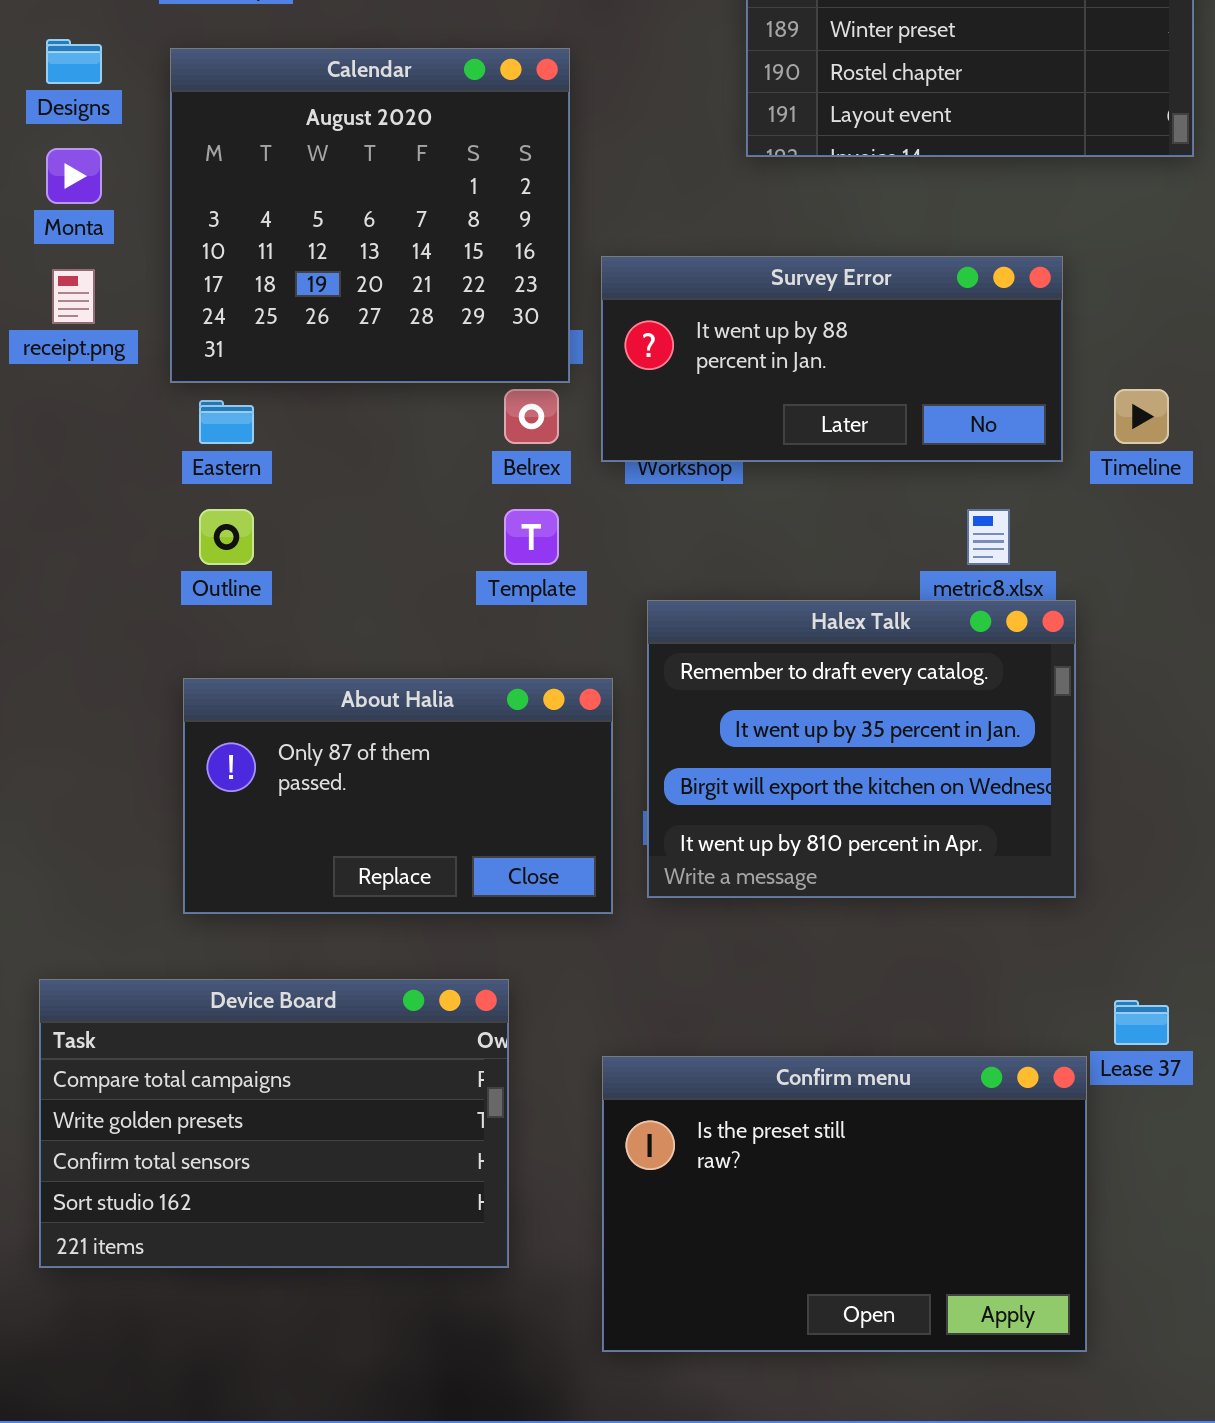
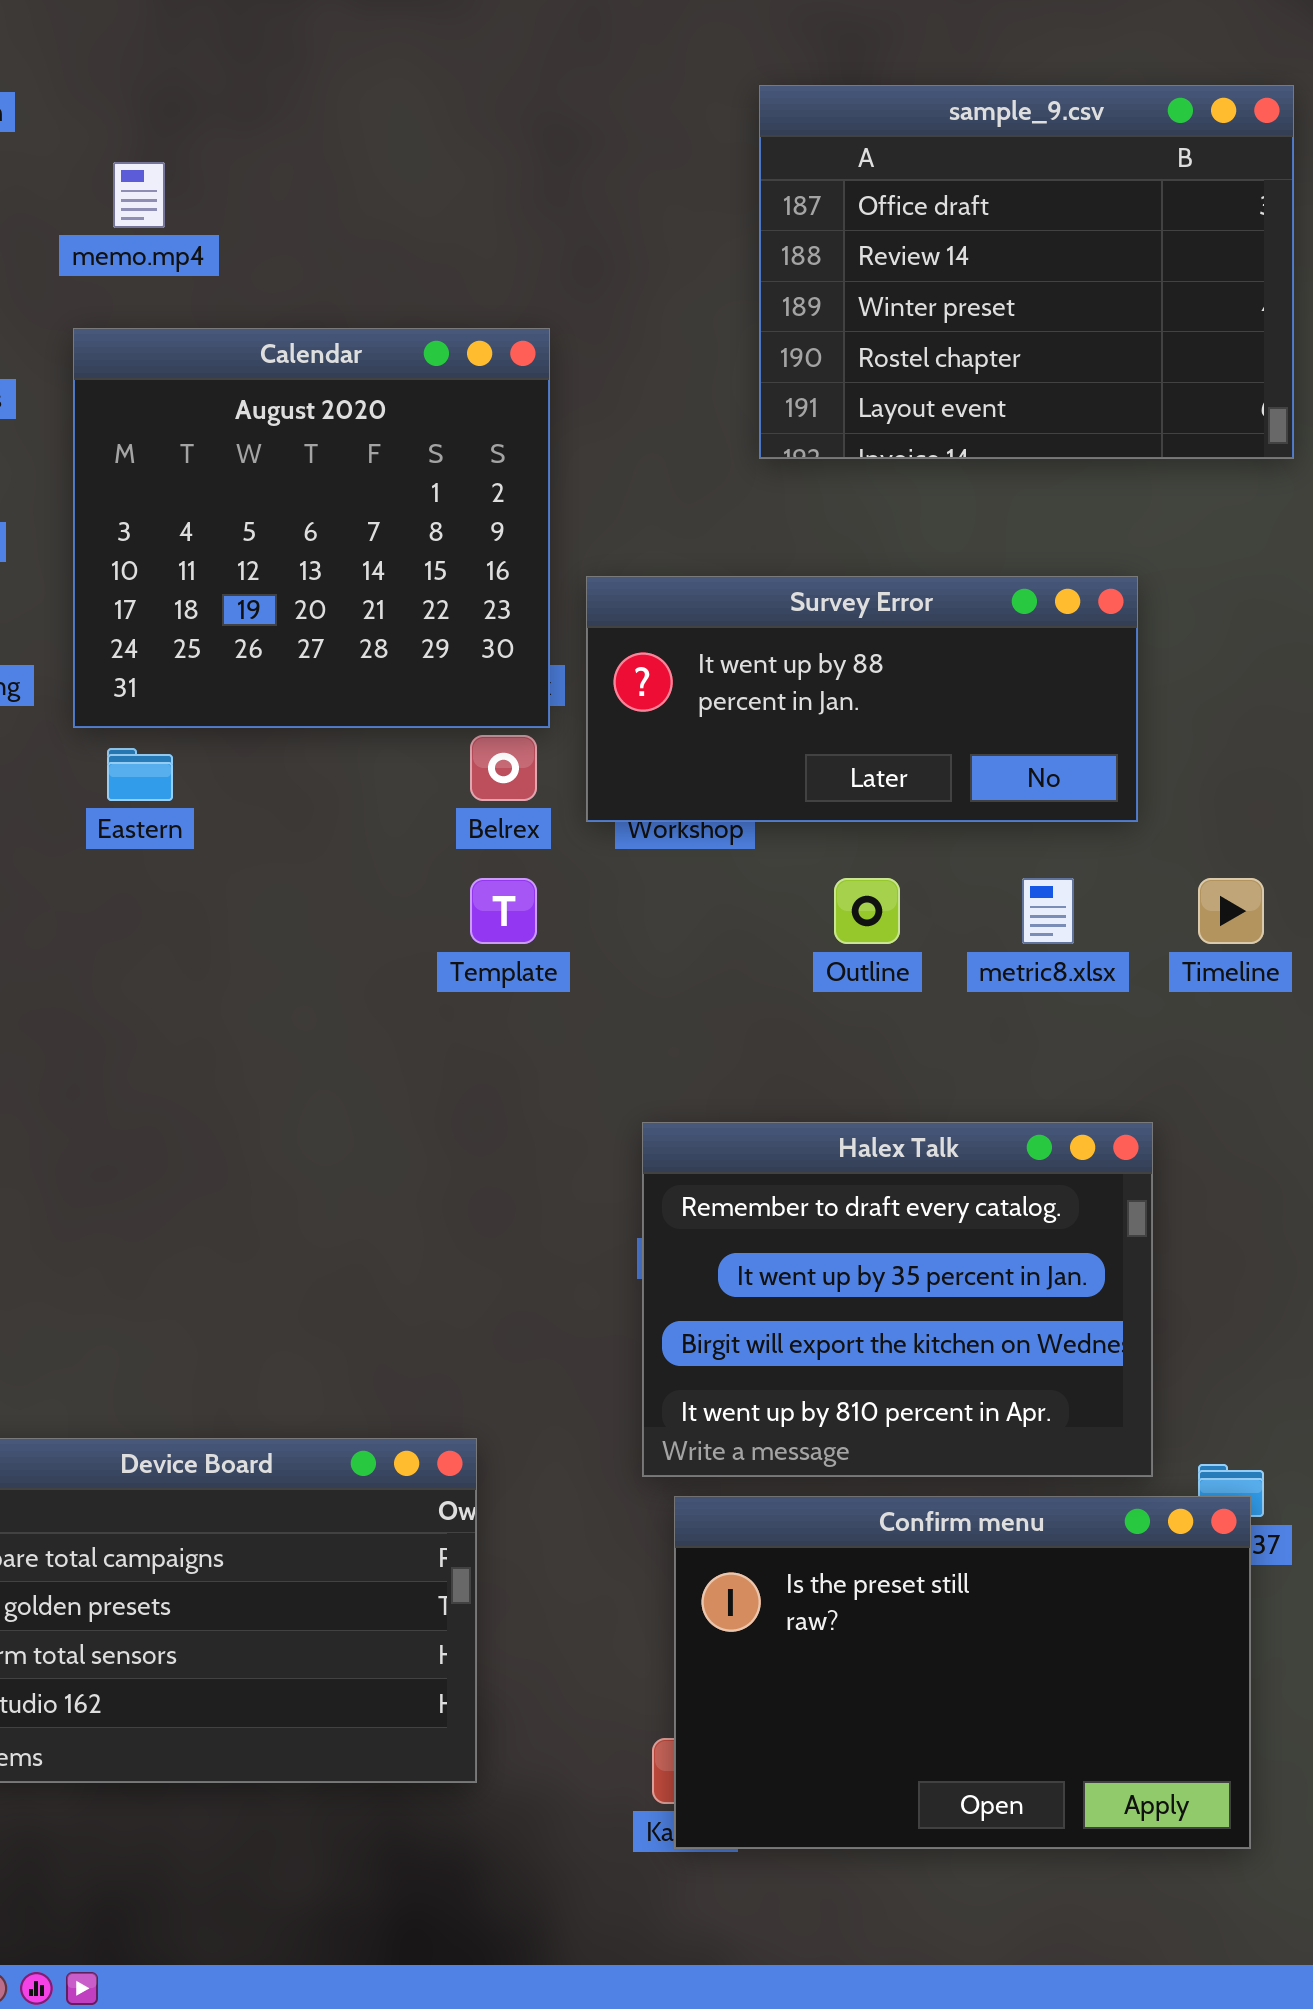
Timeline: [1114,389,1169,444] -> [1198,878,1264,944], moved
Outline: [199,509,254,565] -> [834,878,900,944], moved
Halex Talk: [647,600,1076,898] -> [642,1122,1153,1477], moved
About Halia: [183,678,613,914] -> none, closed
Confirm menu: [602,1056,1087,1352] -> [674,1496,1251,1849], moved

